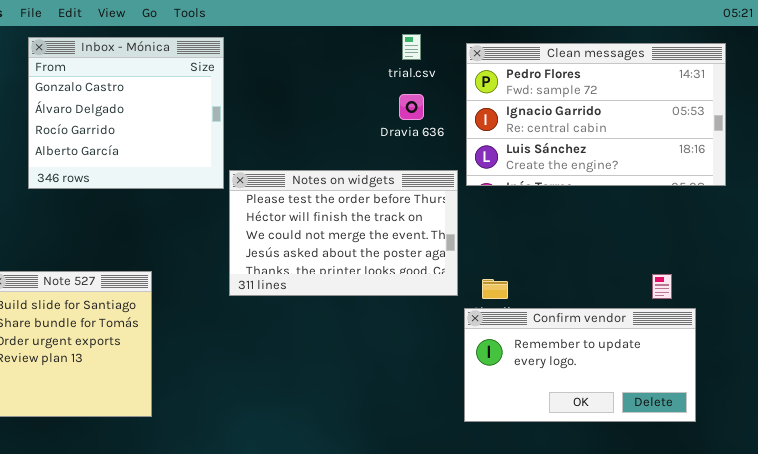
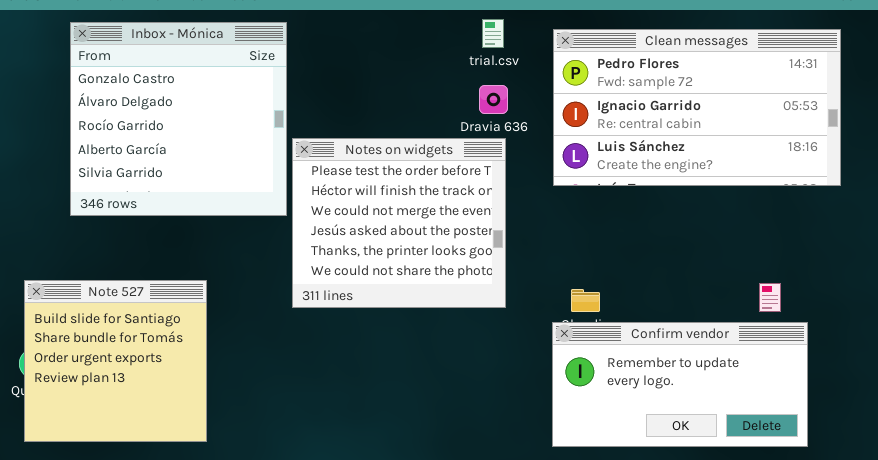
Inbox - Mónica: [28,37,224,189] -> [70,22,287,216], resized
Notes on widgets: [229,170,458,296] -> [292,138,506,308], resized

